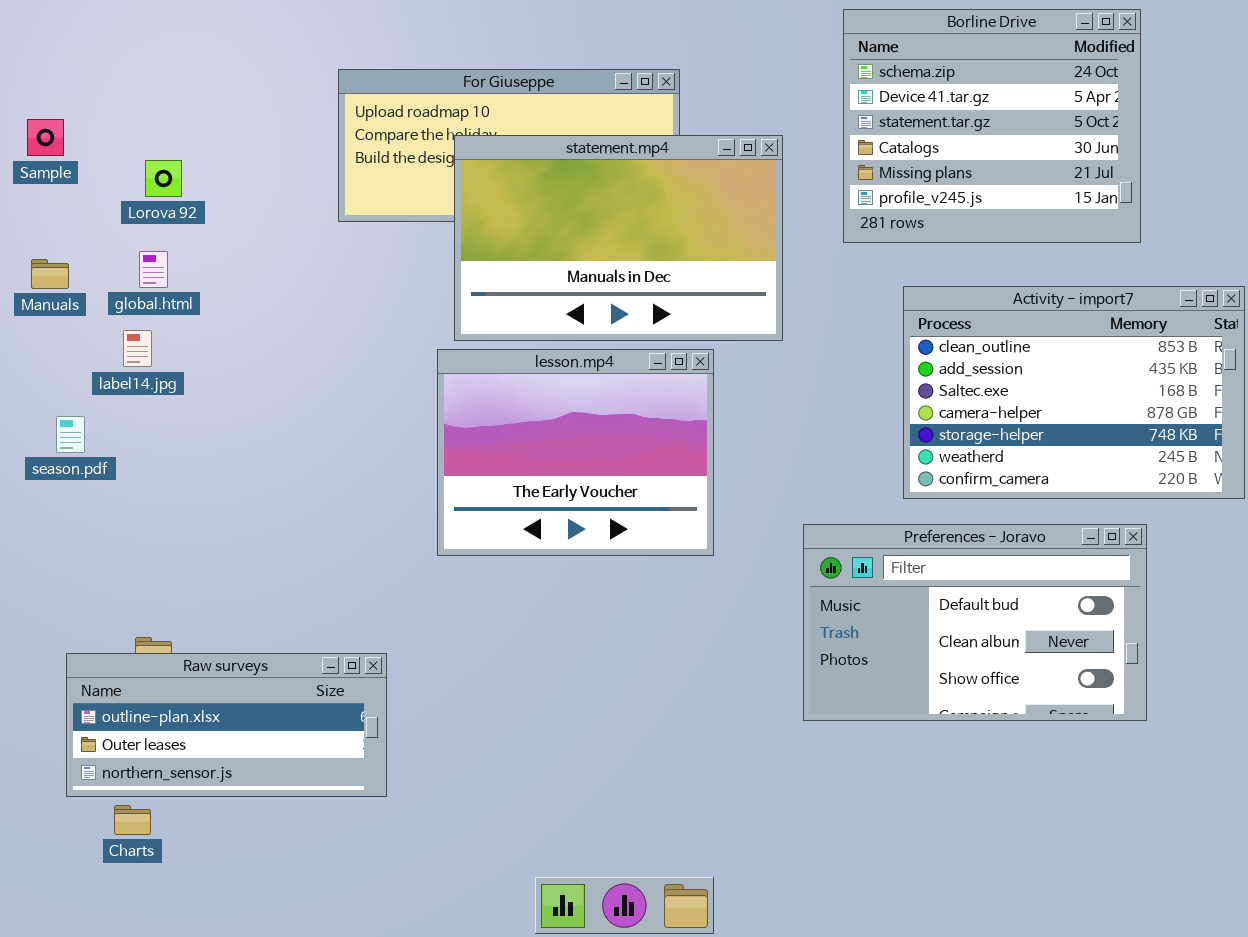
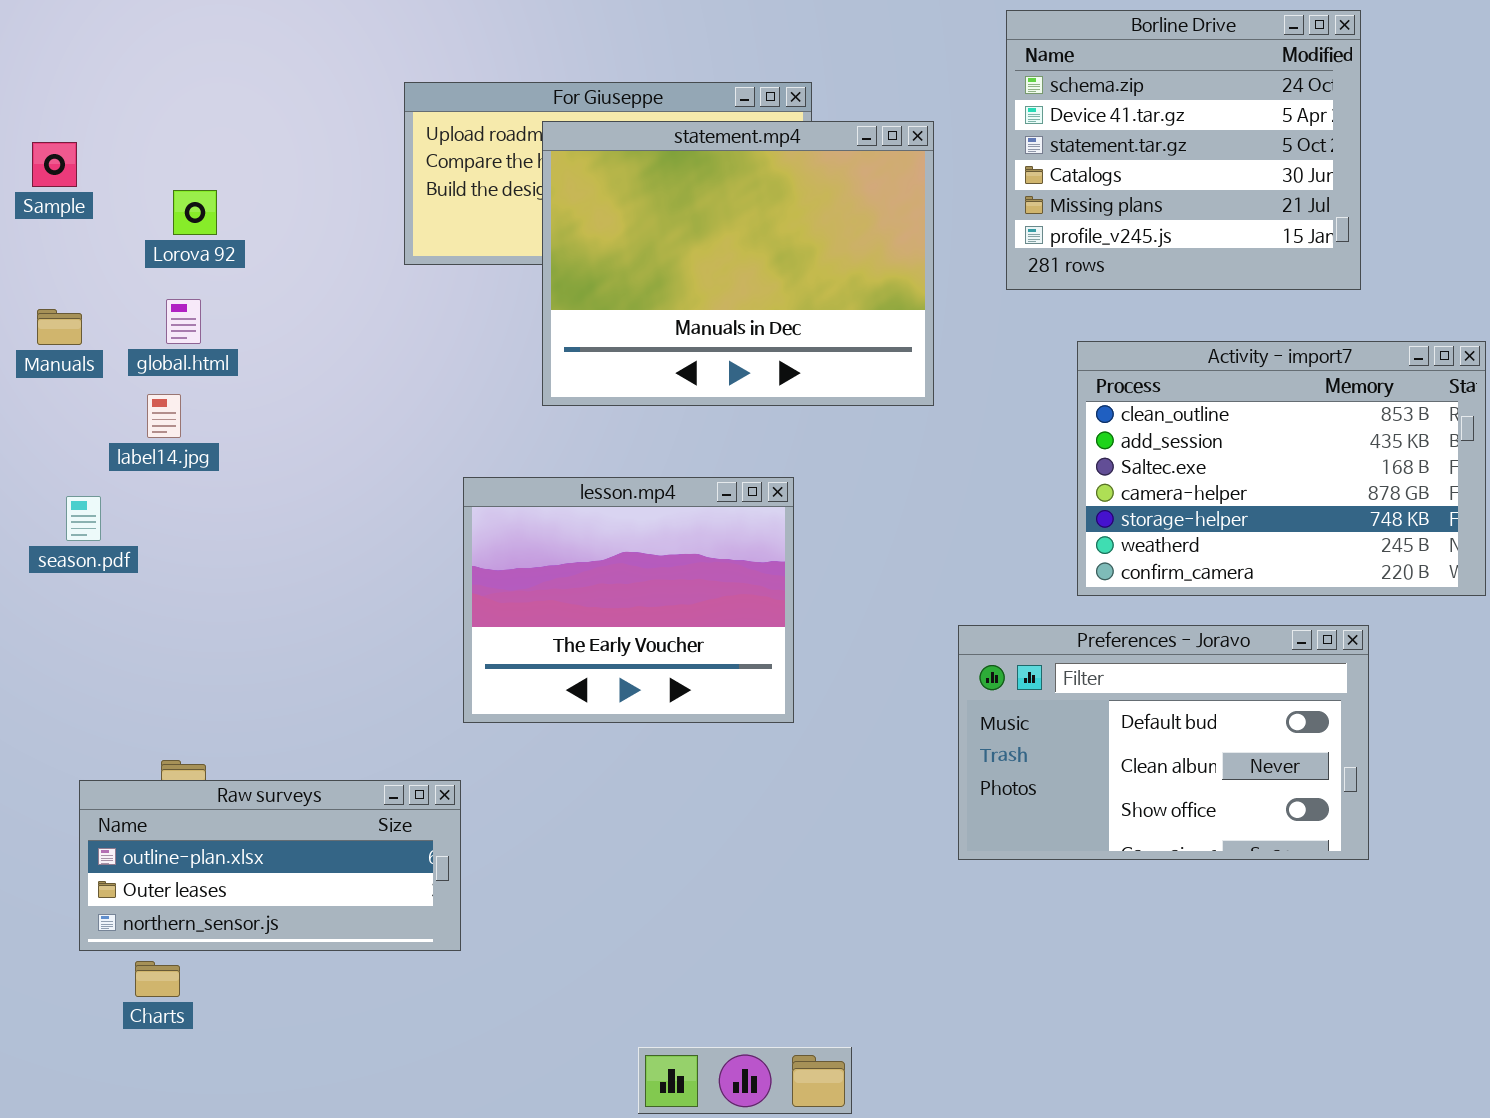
statement.mp4: [454,135,783,341] -> [542,121,934,406], resized
lesson.mp4: [437,349,714,556] -> [463,477,794,723], moved

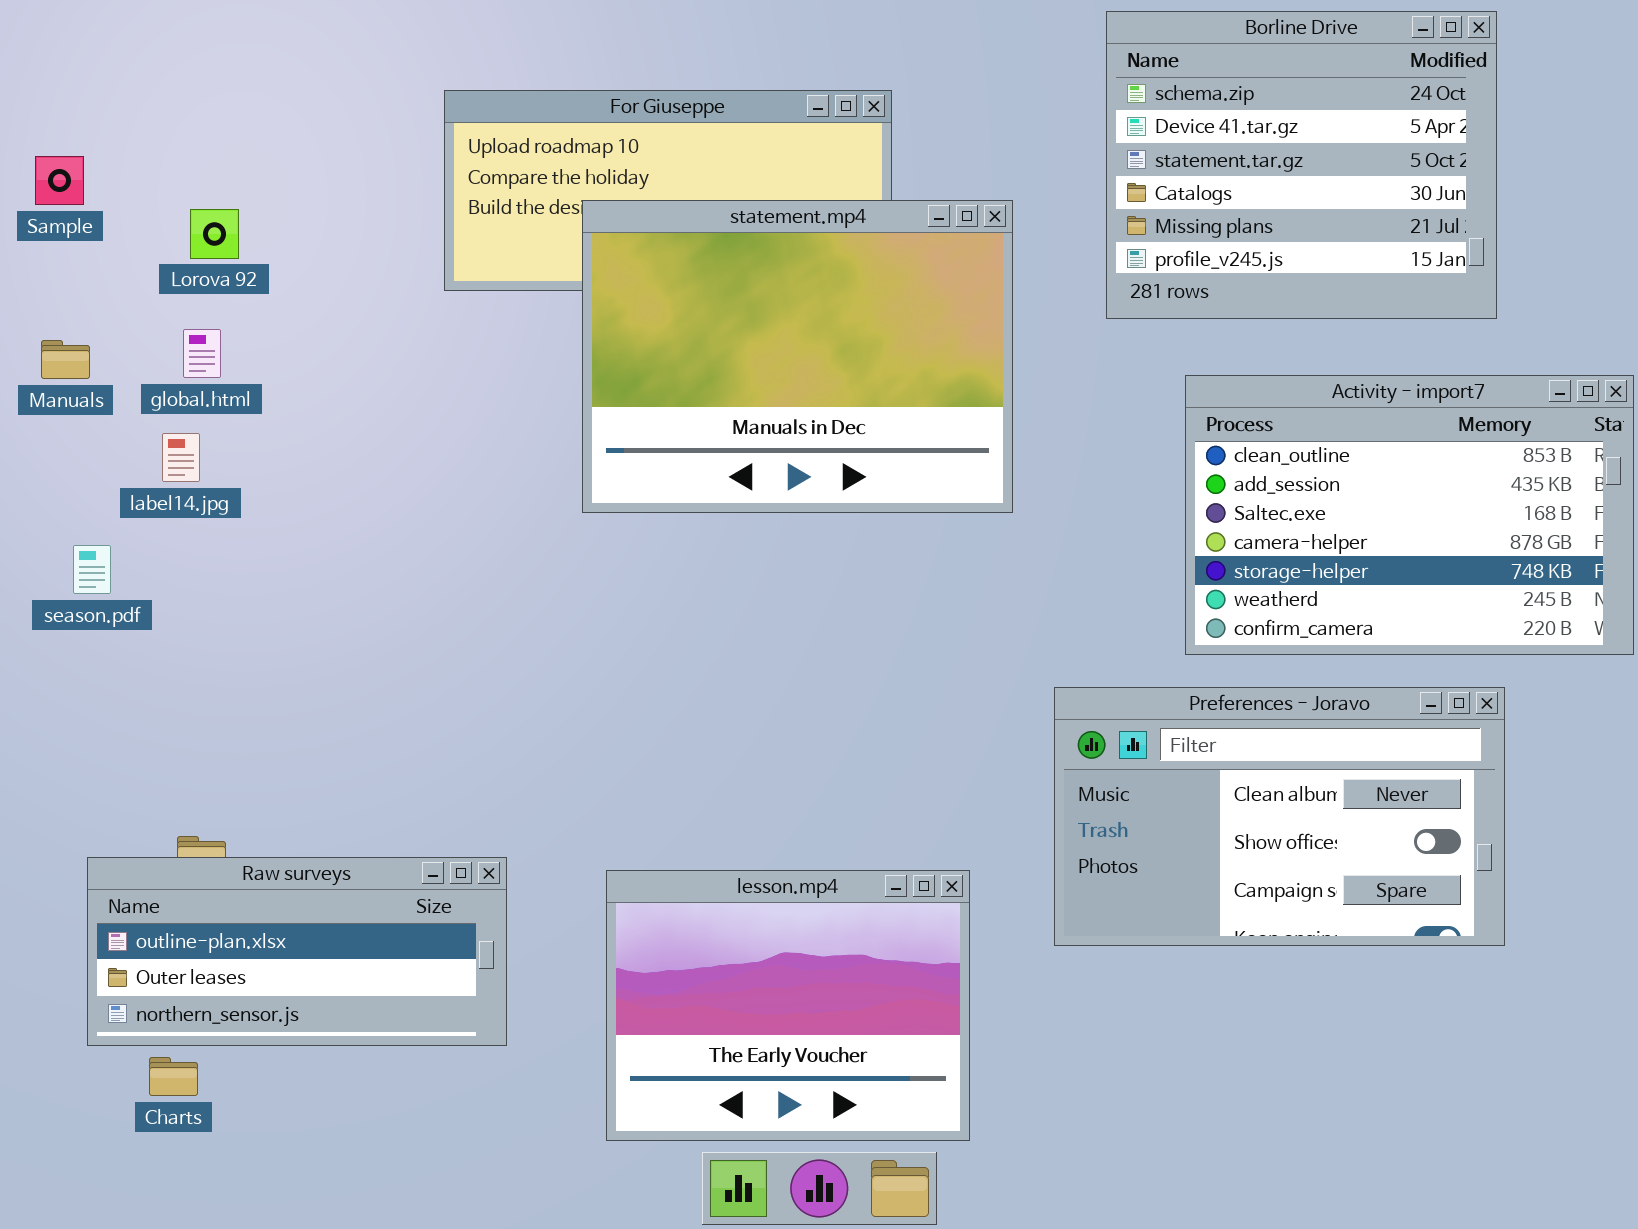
statement.mp4: [542,121,934,406] -> [582,200,1013,513], moved
lesson.mp4: [463,477,794,723] -> [606,870,970,1141], moved
Preferences - Joravo: [958,625,1369,860] -> [1054,687,1505,946], scrolled down 1 row

